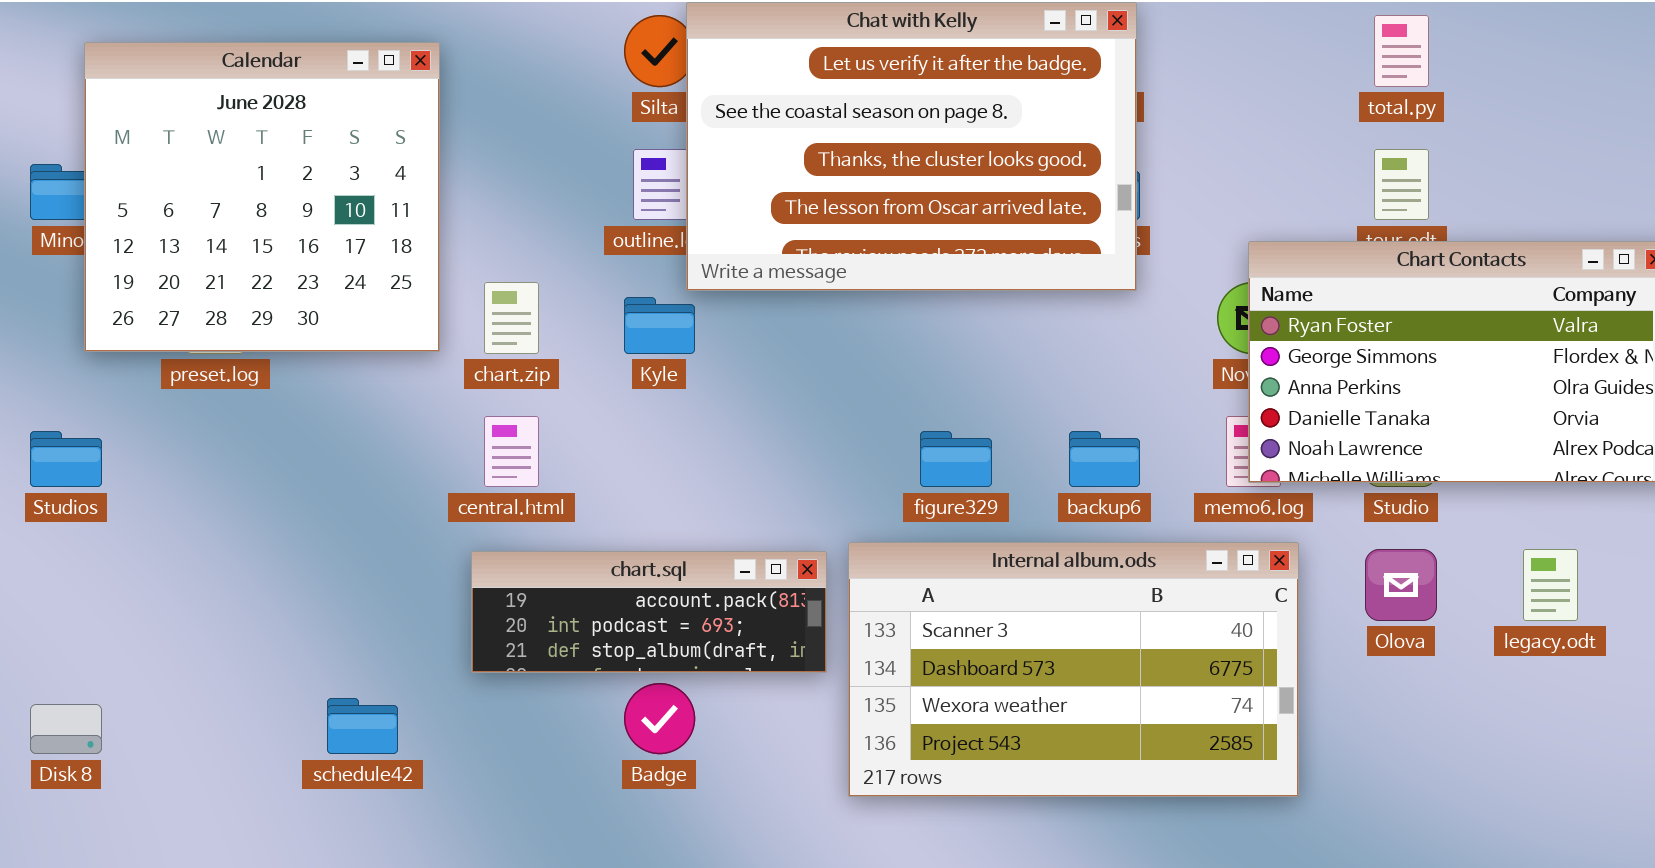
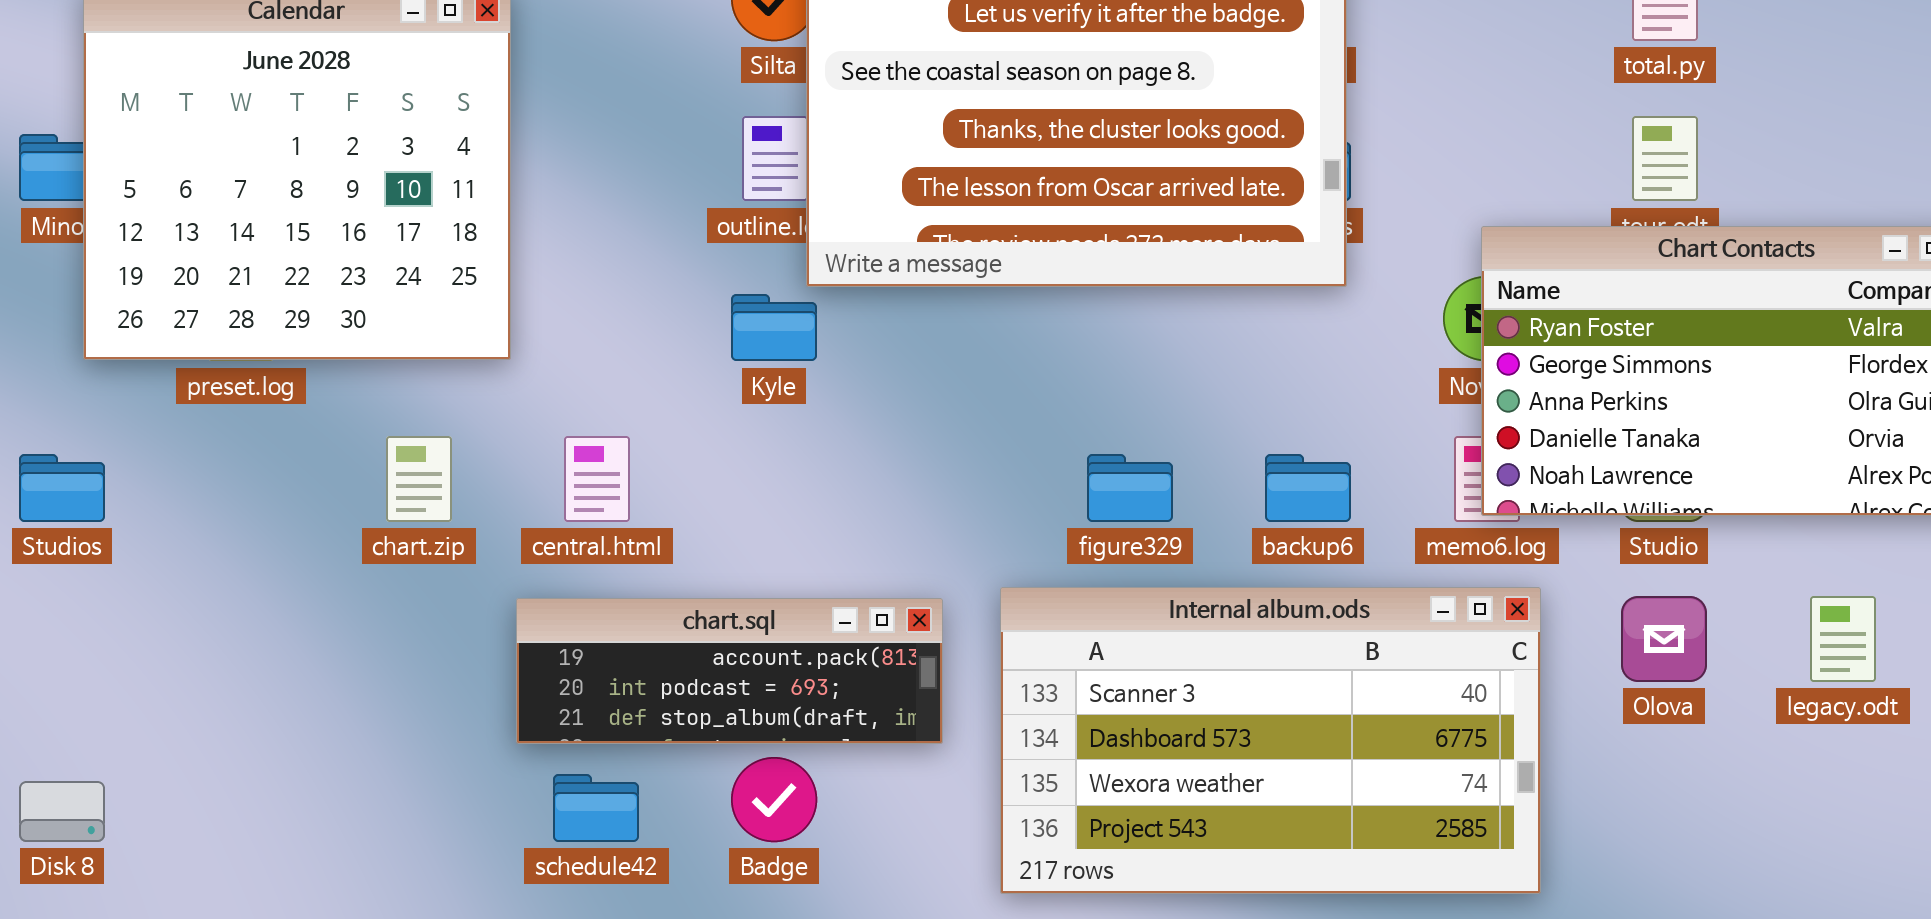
chart.zip: [484,282,539,354] -> [386,436,452,522], moved
chart.sql: [471,551,827,673] -> [516,598,943,744], moved
schedule42: [327,698,398,754] -> [553,774,639,842], moved

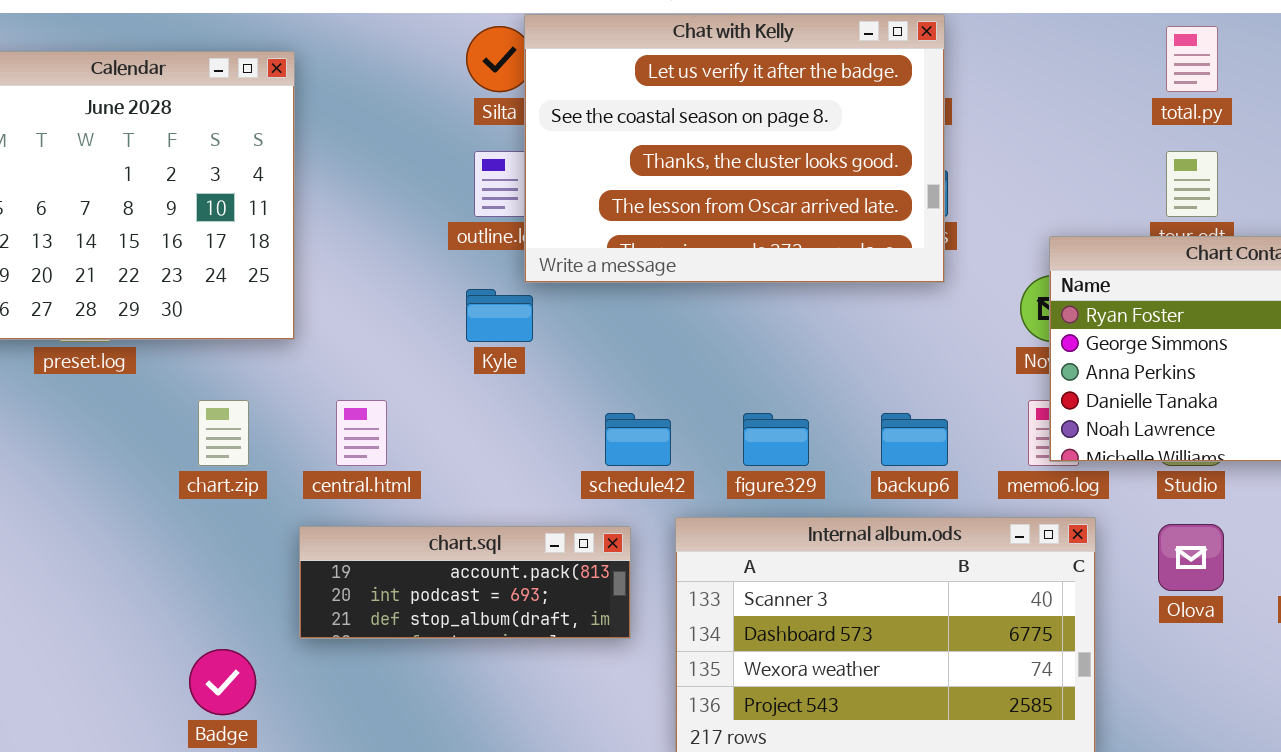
Badge: [731,757,817,842] -> [189,649,256,715], moved
schedule42: [553,774,639,842] -> [605,413,671,466], moved

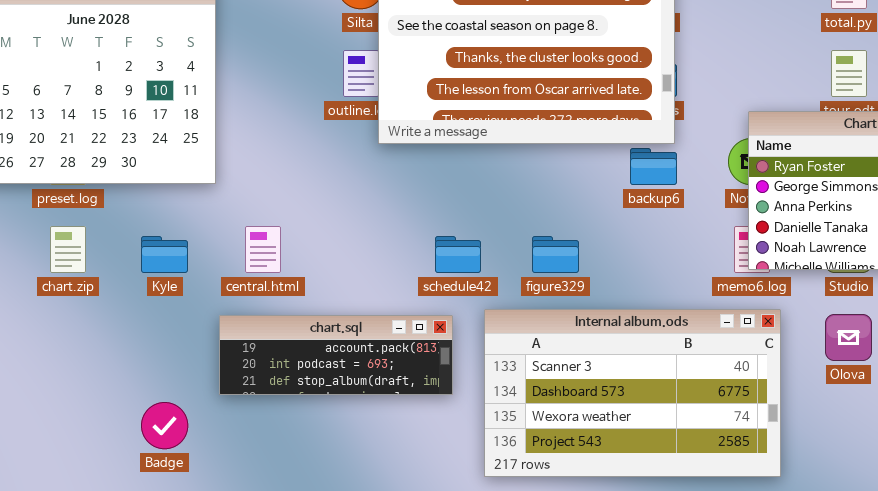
Kyle: [466,289,533,342] -> [141,236,188,273], moved
chart.zip: [198,400,249,466] -> [50,226,86,273], moved
backup6: [881,413,948,466] -> [630,148,677,185], moved

